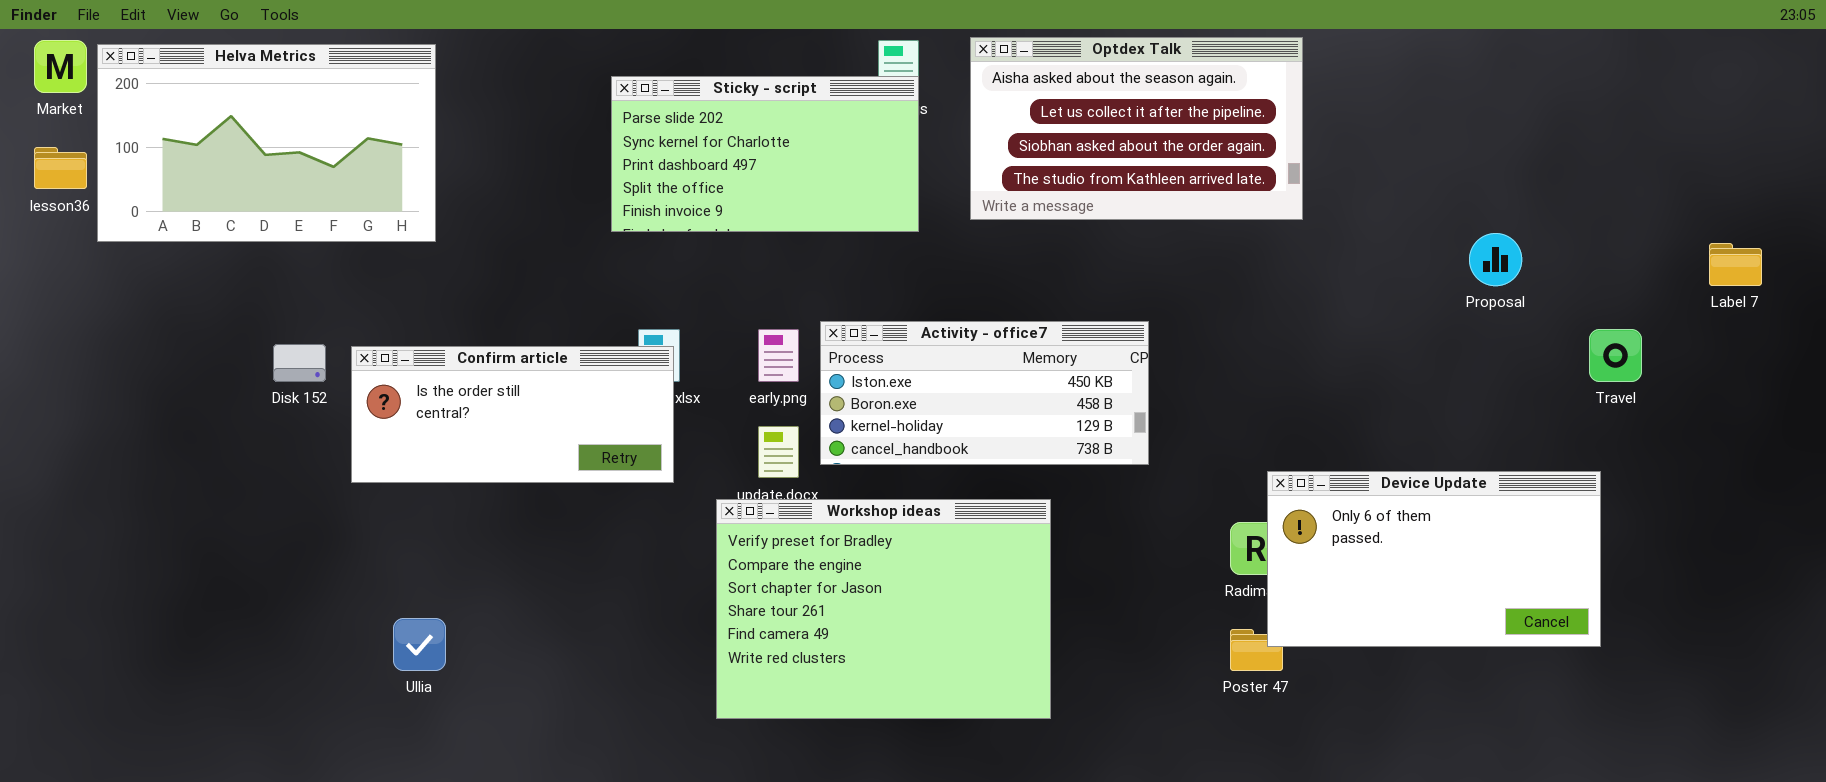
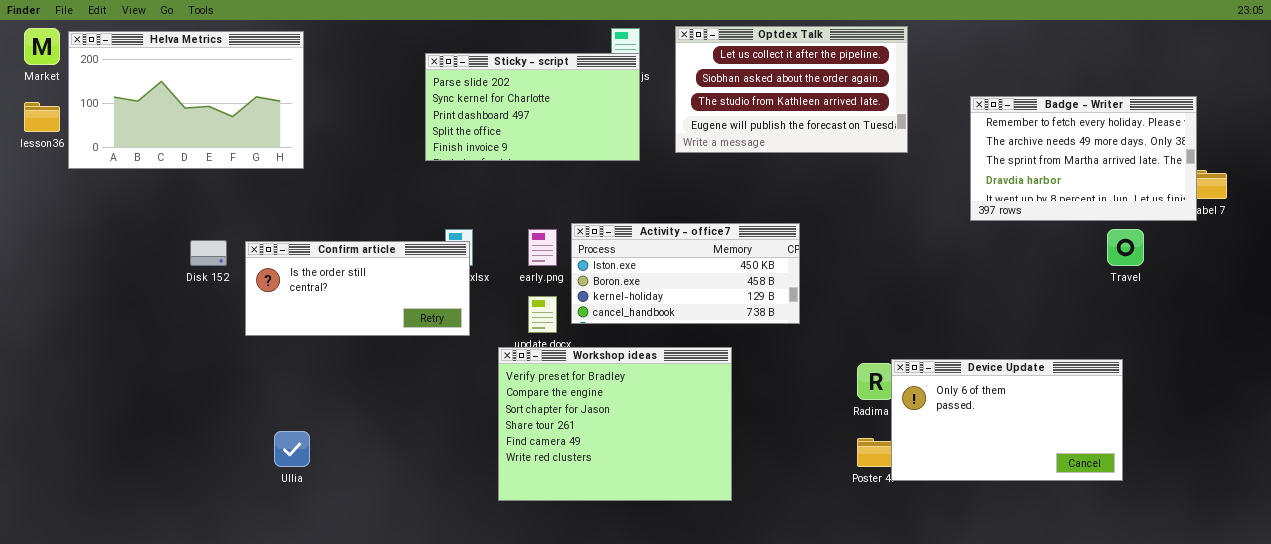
Optdex Talk: [970,37,1303,220] -> [675,26,908,153], scrolled down 1 row
Badge - Writer: none -> [970,96,1197,221], opened
Device Update: [1267,471,1601,647] -> [891,359,1123,481], moved

